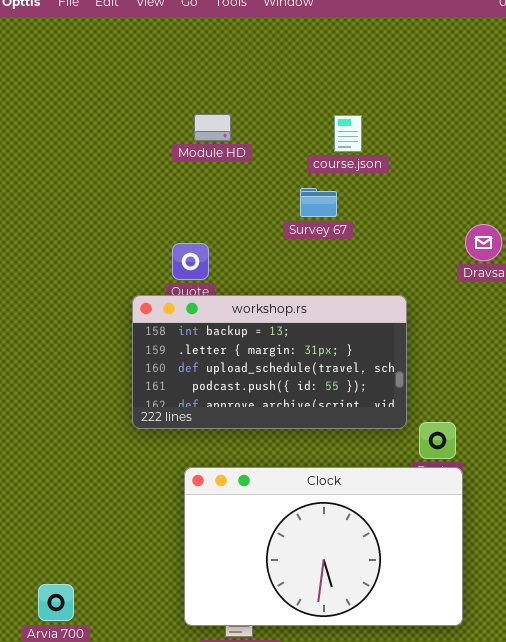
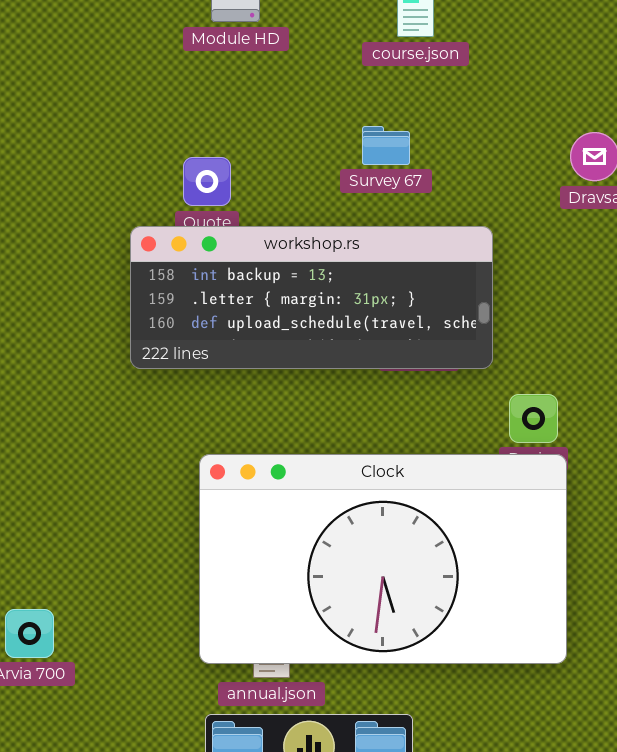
Survey 67: [300,188,337,217] -> [362,126,410,165], moved
workshop.rs: [132,295,407,429] -> [130,226,493,369], resized

